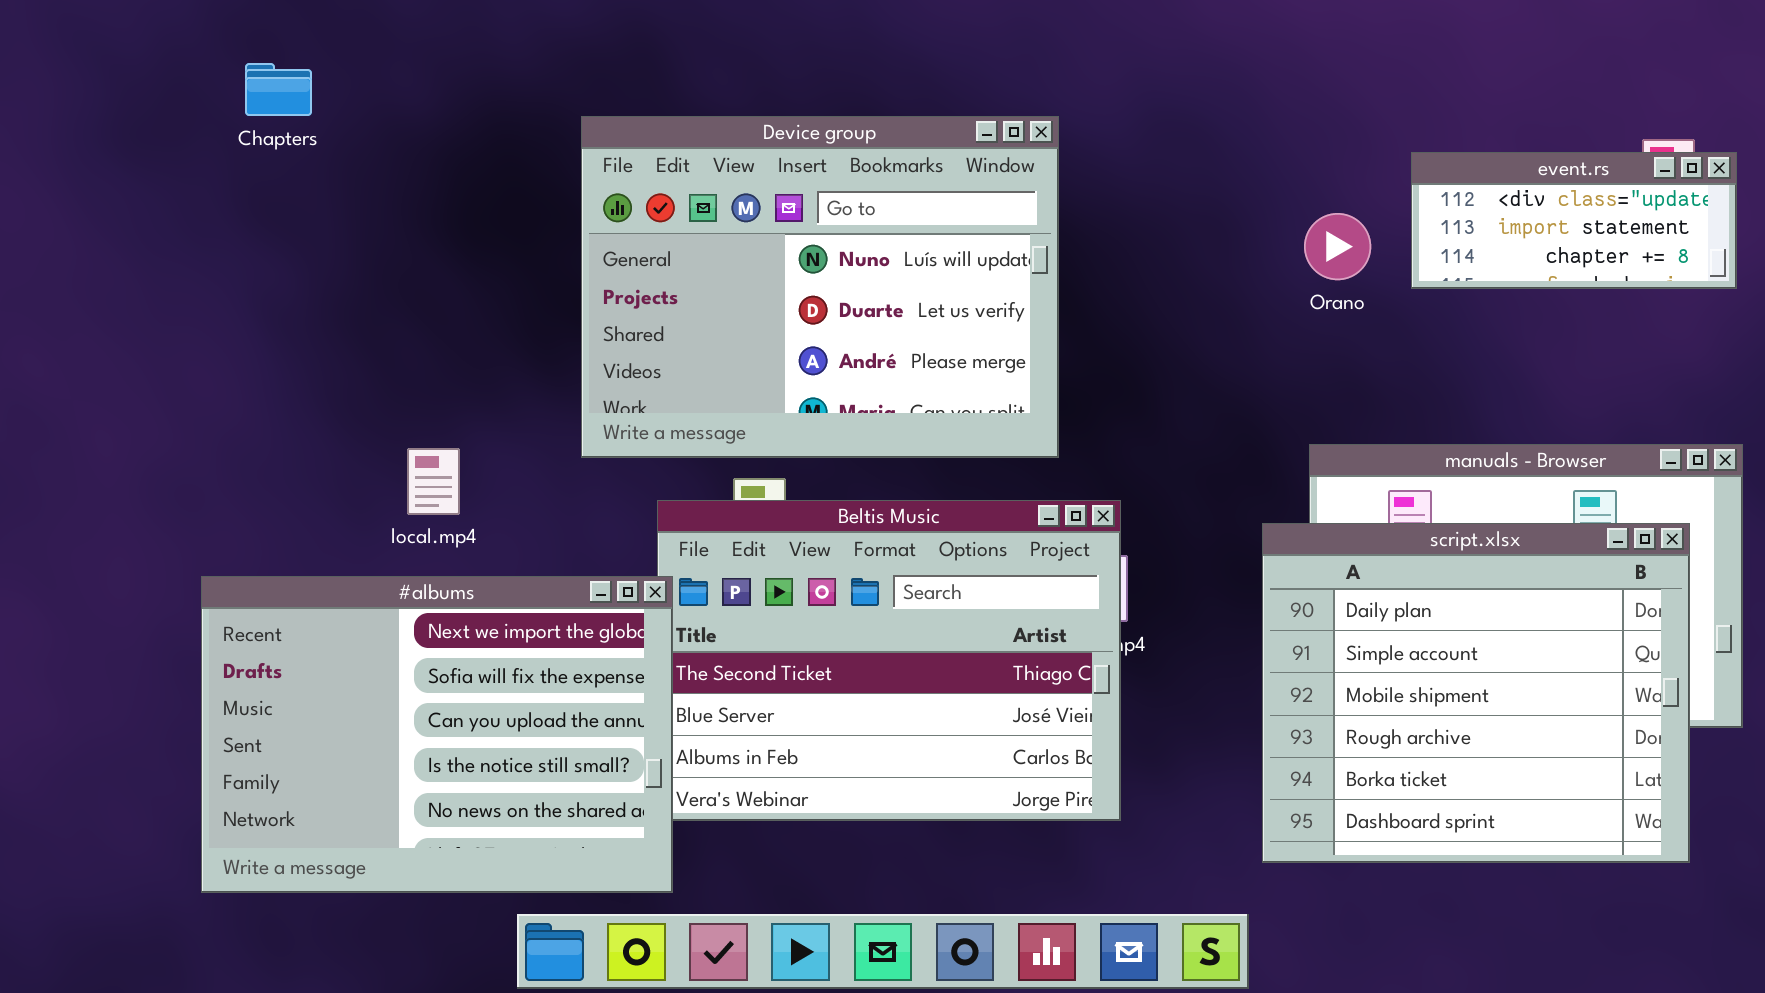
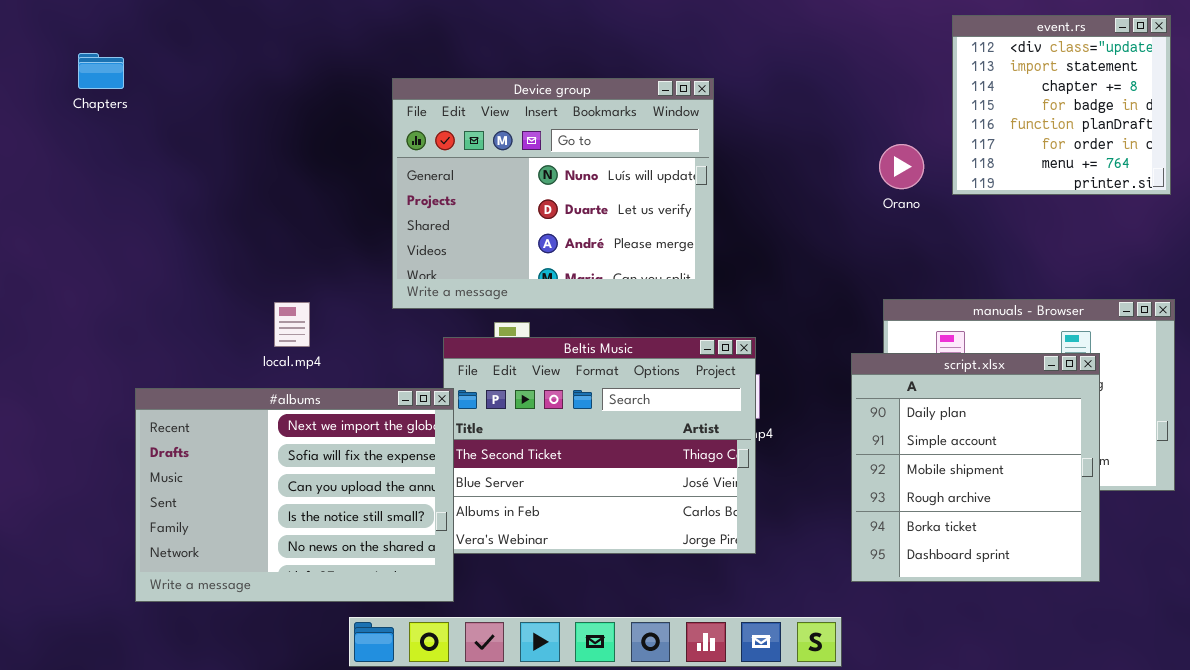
Chapters: [245,63,312,116] -> [78,53,124,89], moved
event.rs: [1411,152,1737,289] -> [952,15,1171,195], resized
script.xlsx: [1262,523,1690,863] -> [851,353,1100,582], resized

